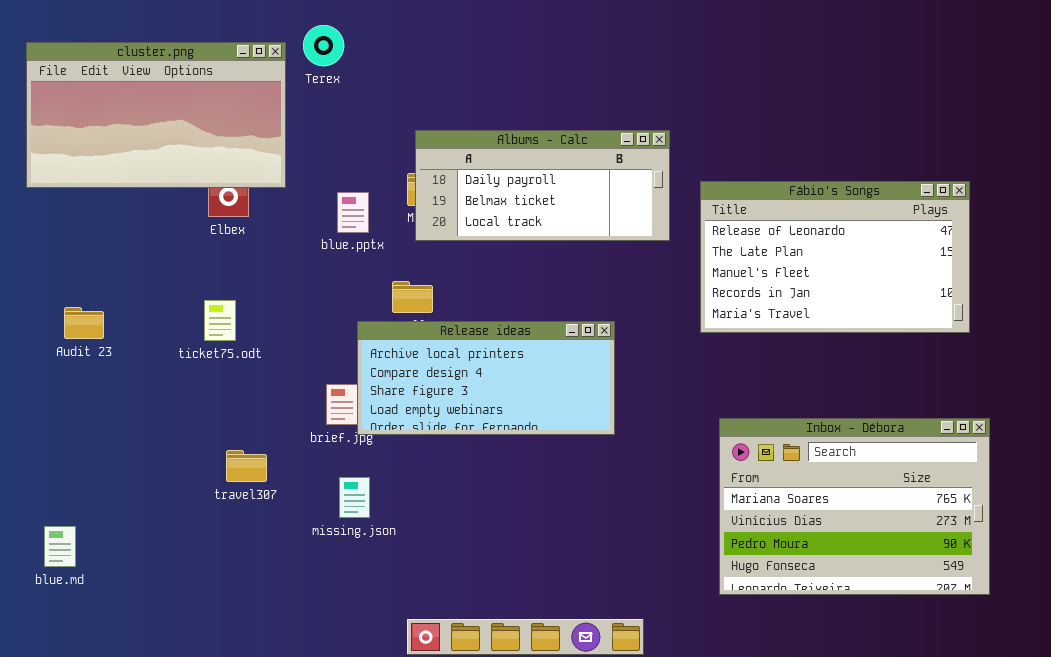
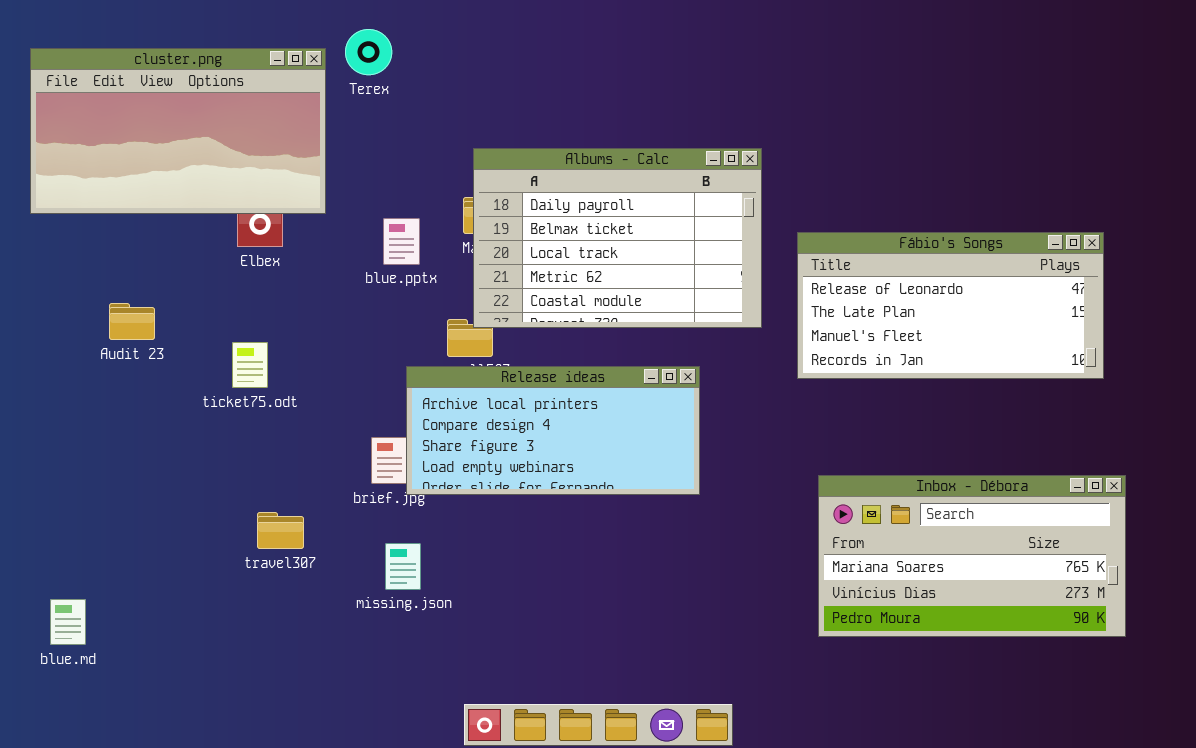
Albums - Calc: [415,130,670,241] -> [473,148,762,328], resized
Fábio's Songs: [700,181,970,333] -> [797,232,1104,379], resized
Audit 23: [64,307,104,339] -> [109,303,155,340], moved
Inbox - Débora: [719,418,990,595] -> [818,475,1126,637], resized

